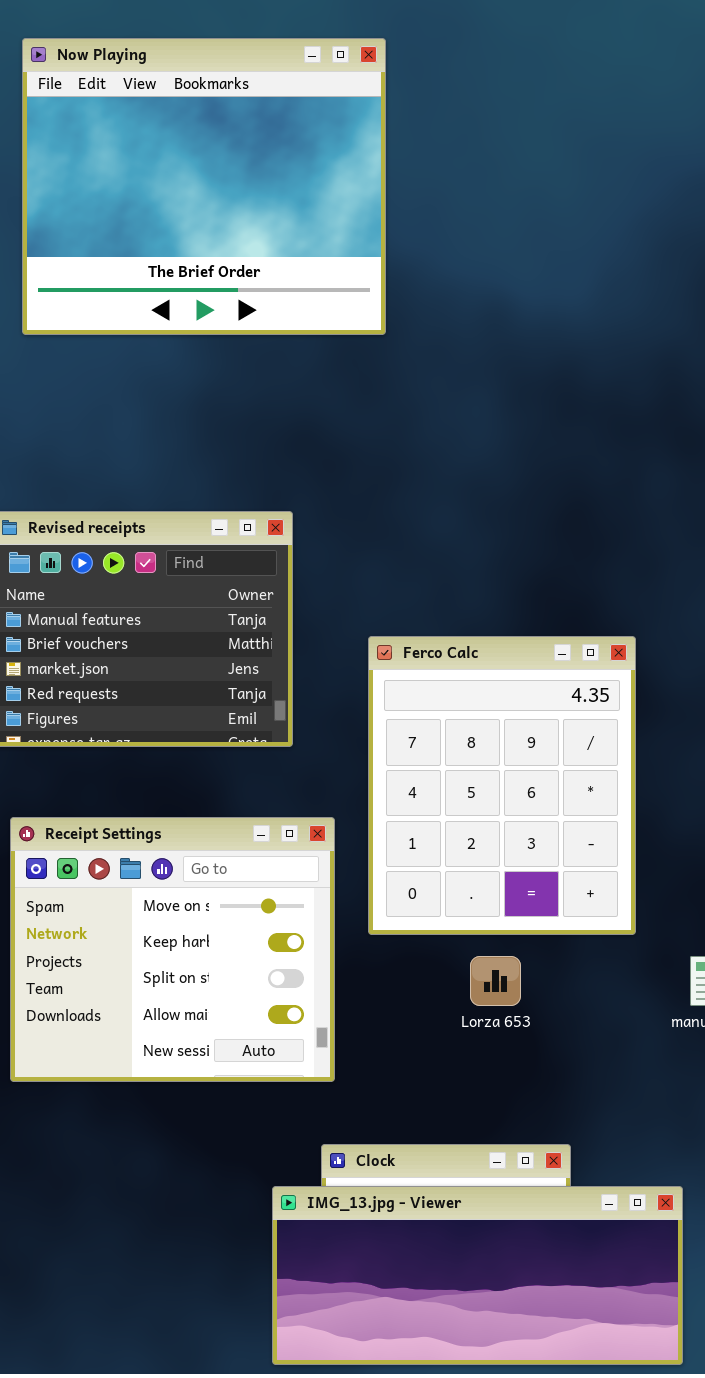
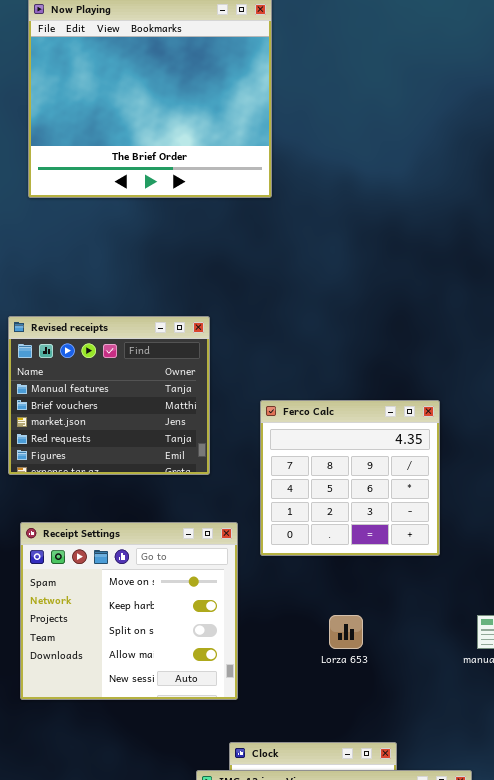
Ferco Calc: [368,636,636,935] -> [260,400,440,556], resized

